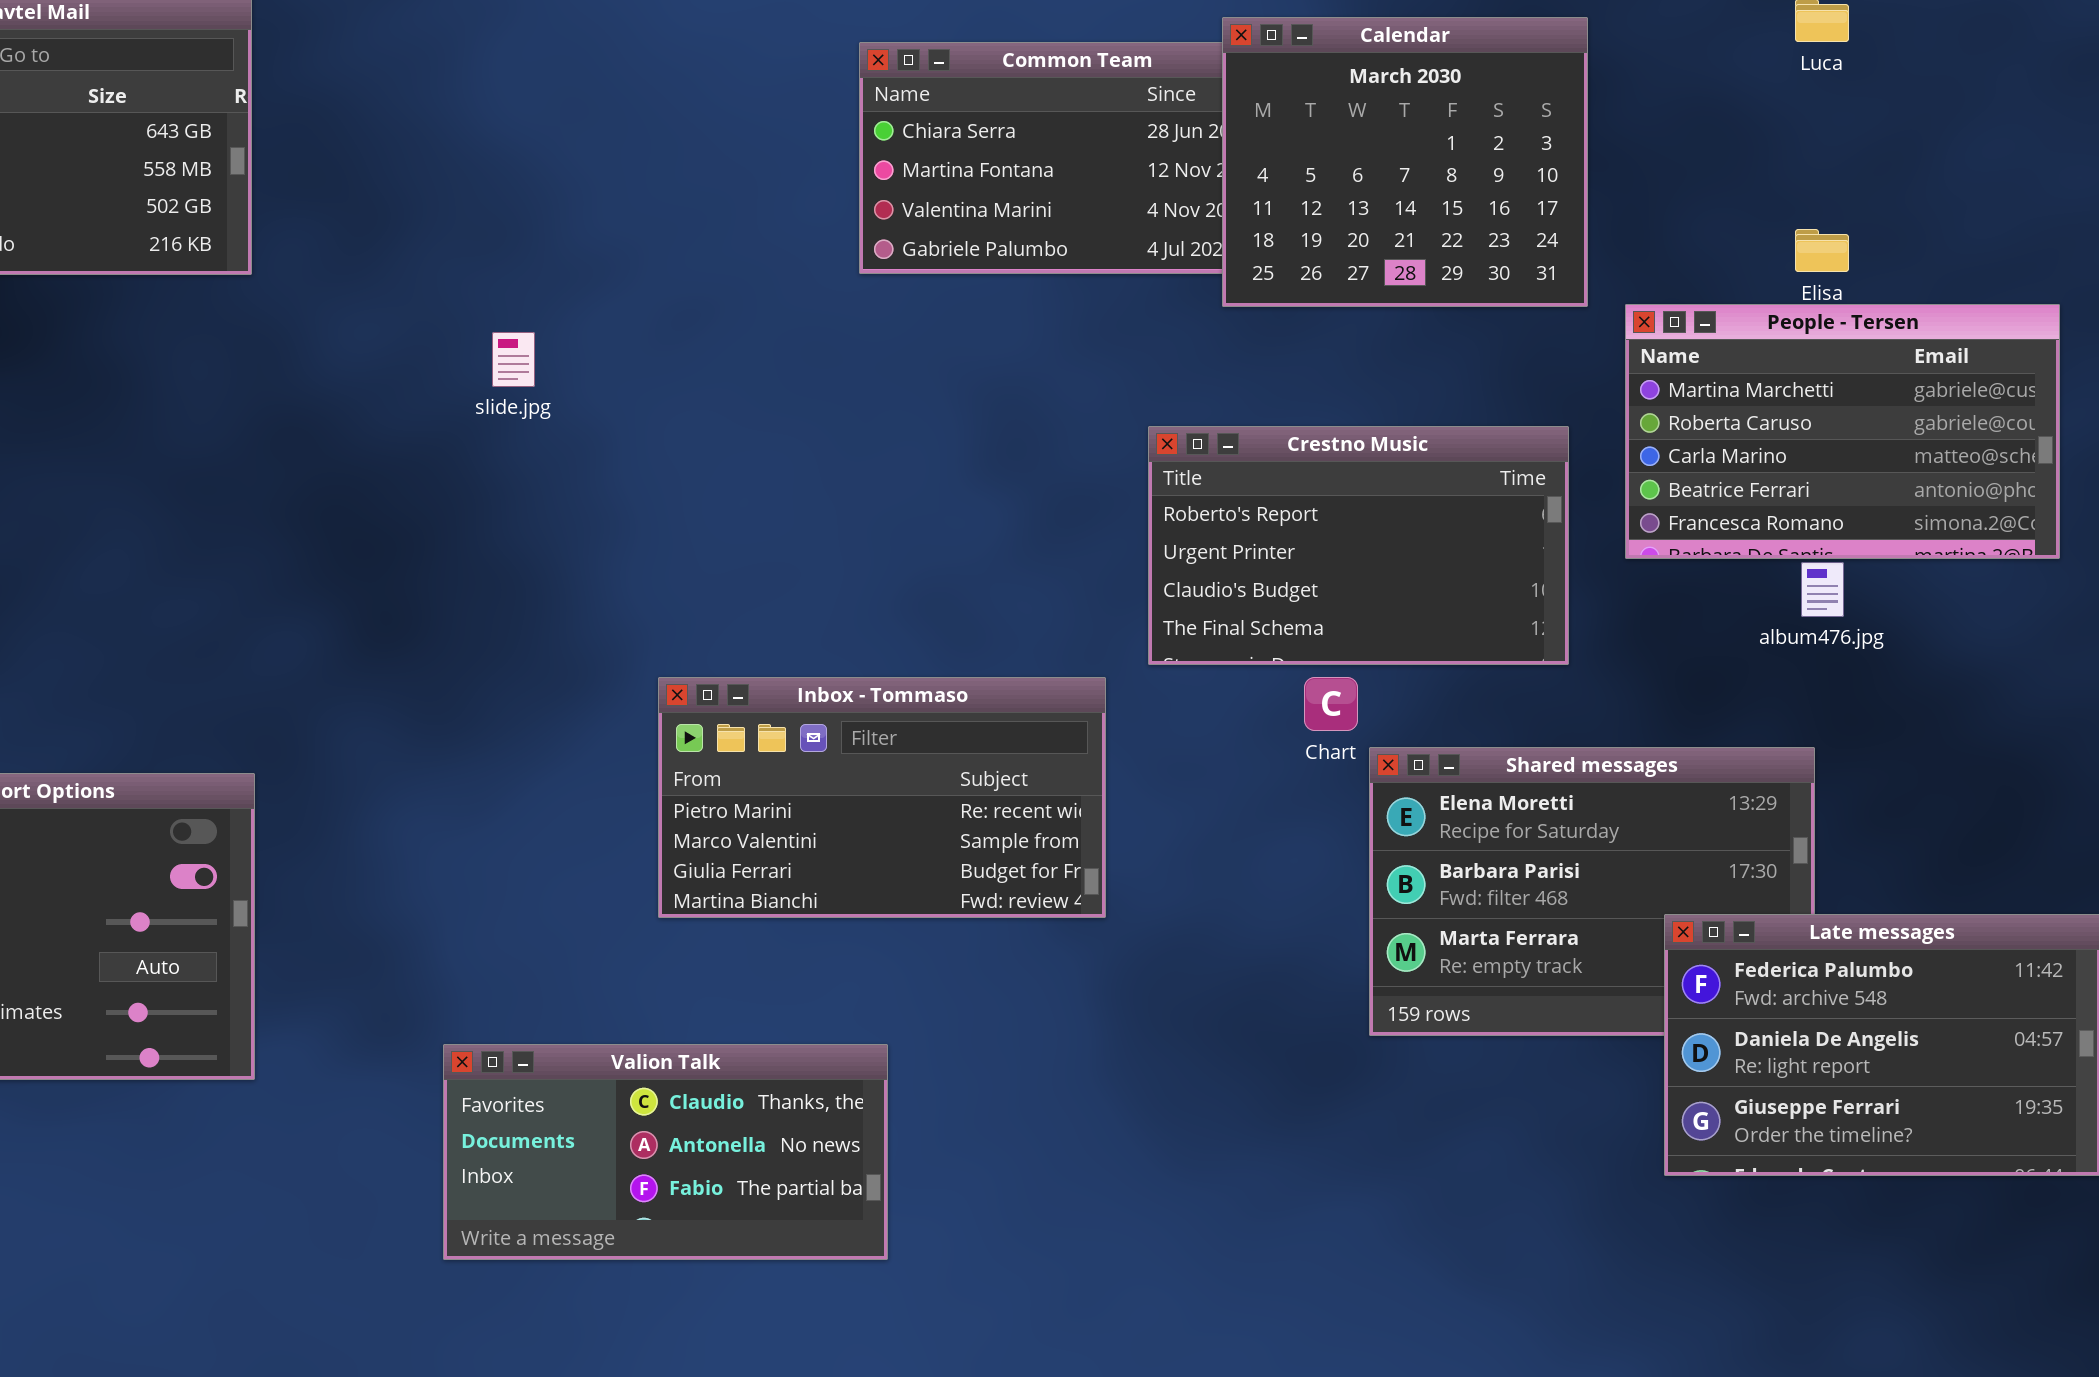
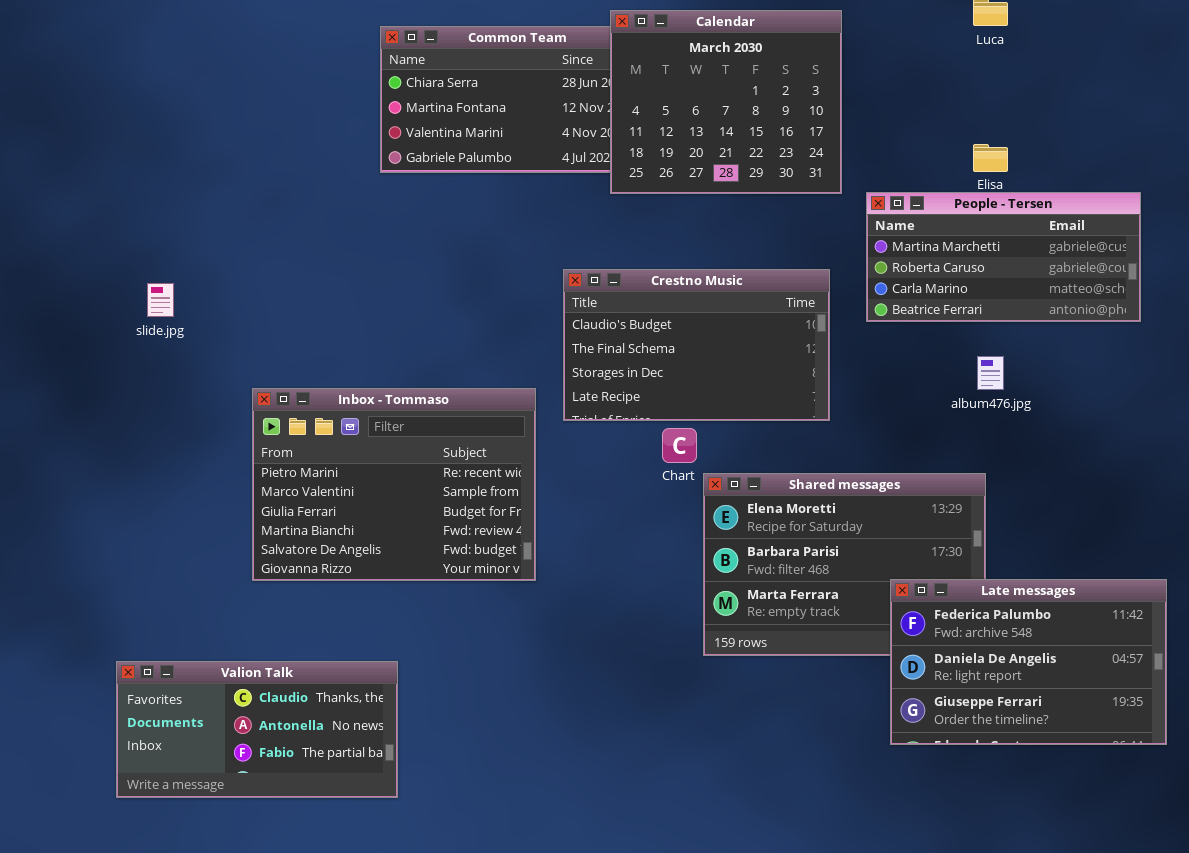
People - Tersen: [1625,304,2060,559] -> [866,192,1141,322], resized
slide.jpg: [492,332,535,387] -> [147,283,174,317], moved
Crestno Music: [1148,426,1569,665] -> [563,269,830,421], scrolled down 2 rows
Inbox - Tommaso: [658,677,1106,918] -> [252,388,536,581], resized

